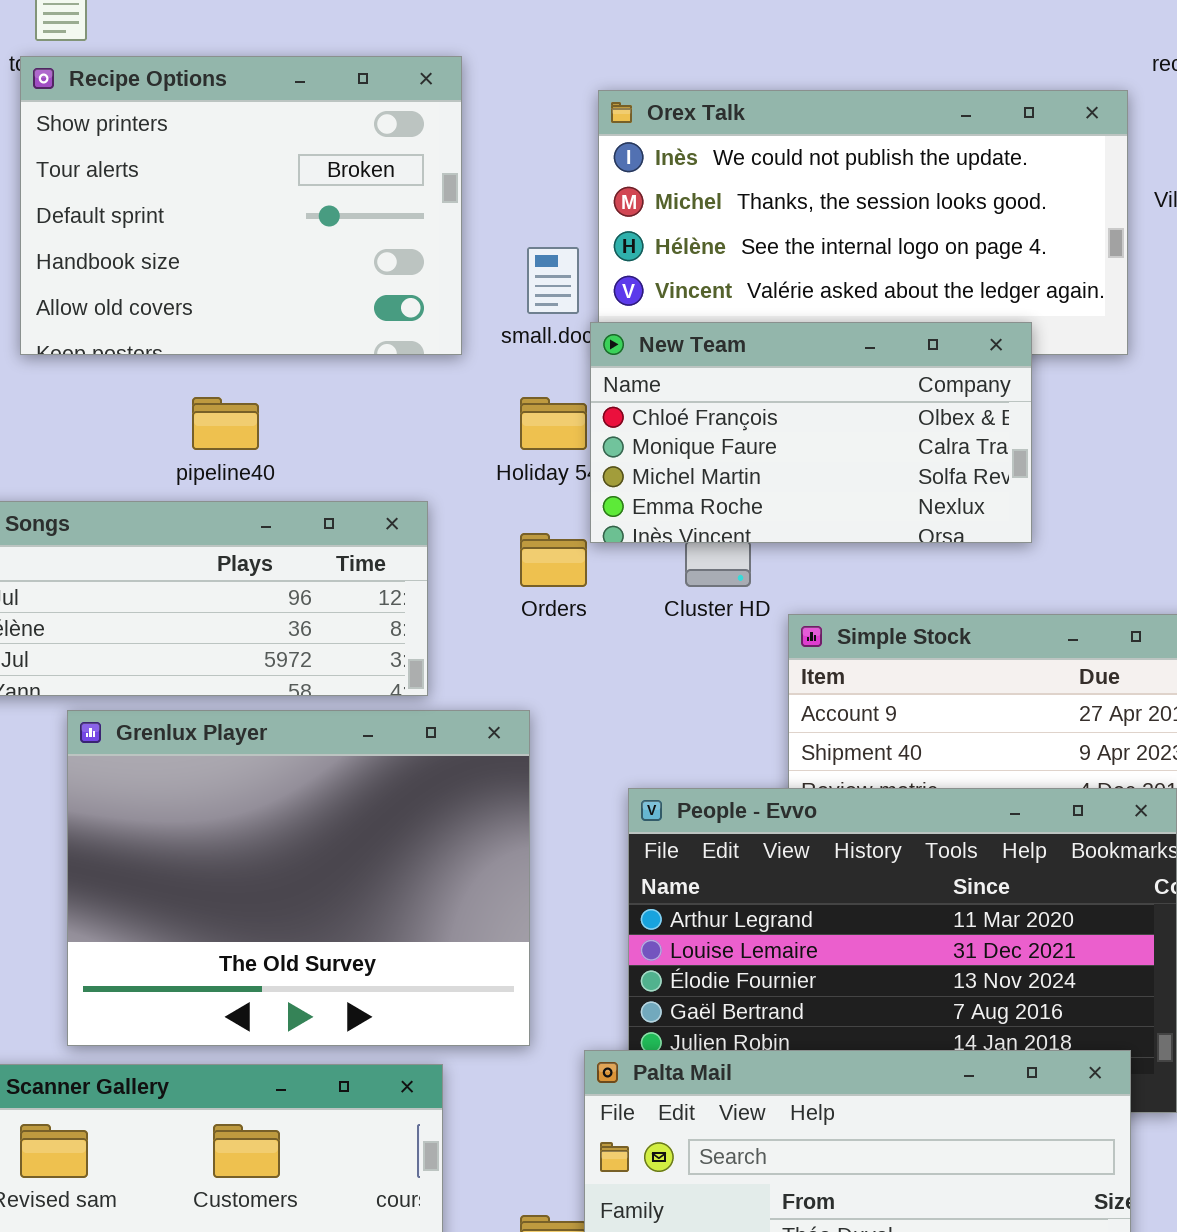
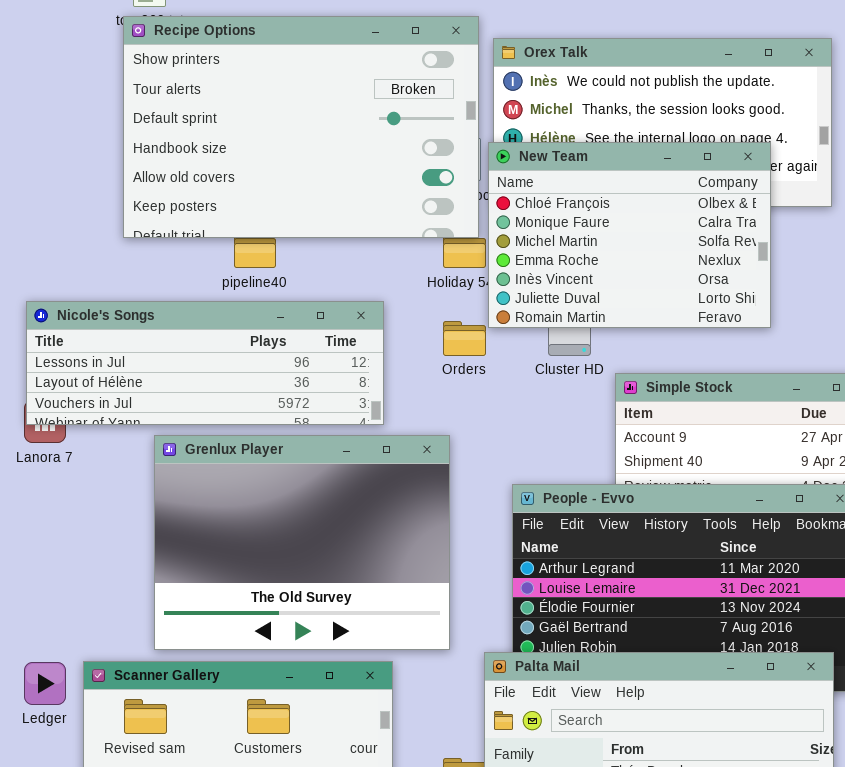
Recipe Options: [20,56,462,355] -> [123,16,479,238], resized
New Team: [590,322,1032,543] -> [488,142,771,328], resized

